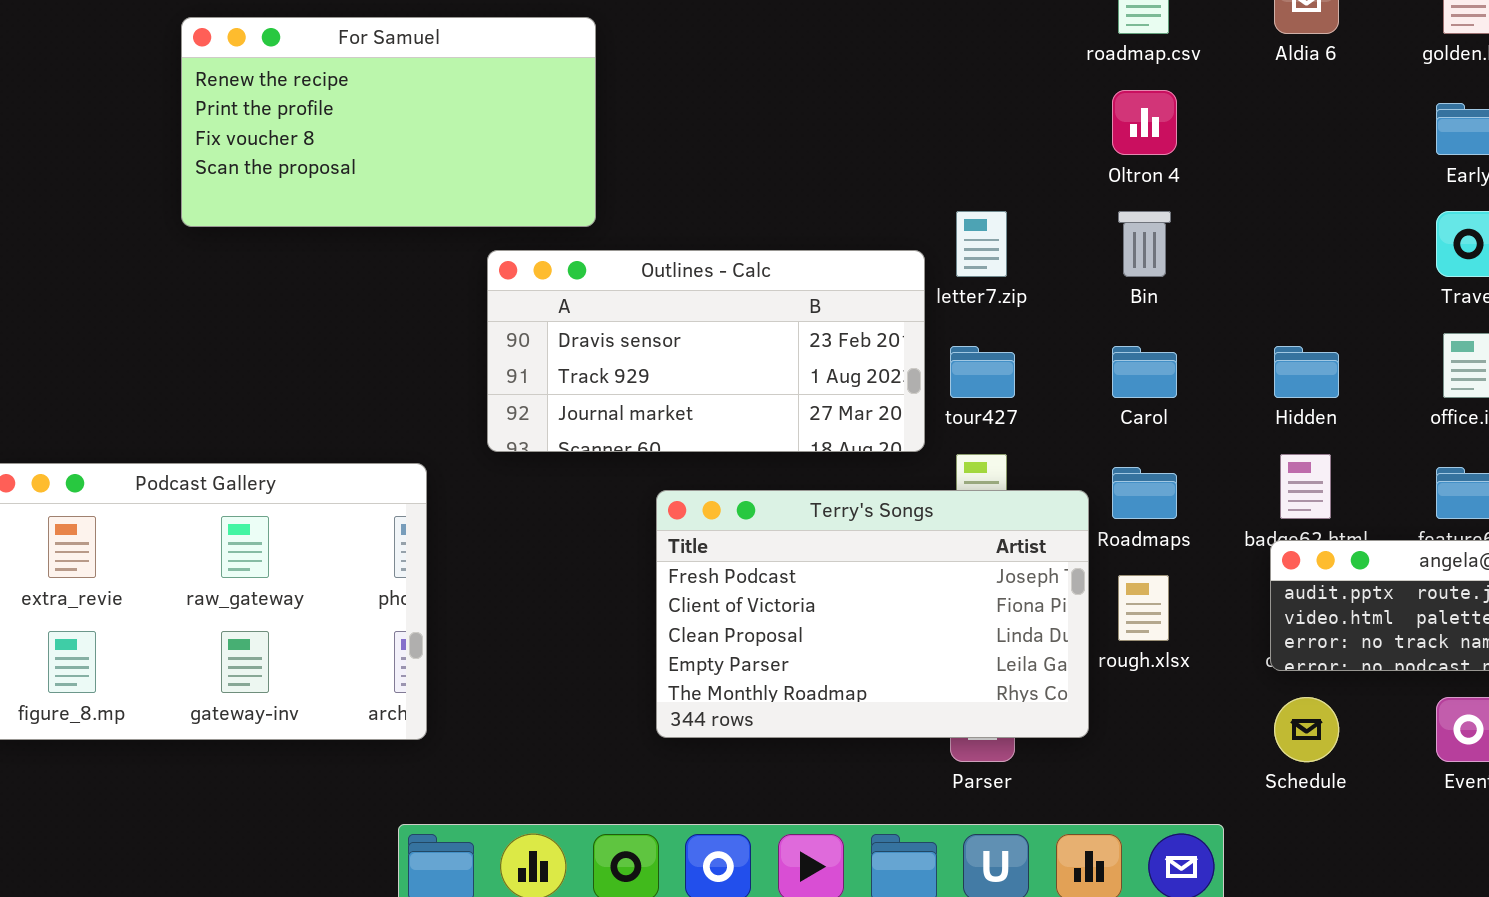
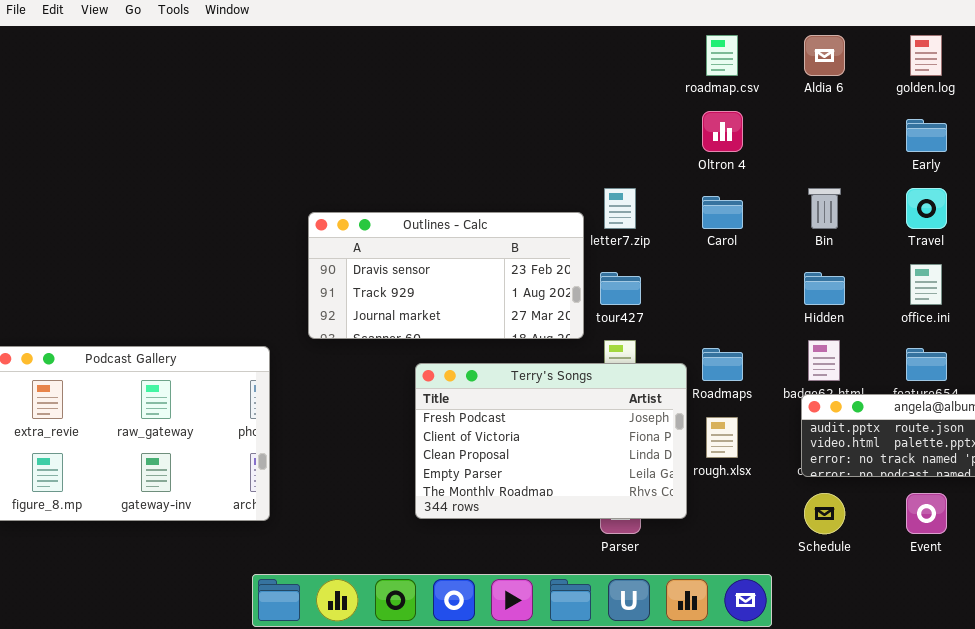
For Samuel: [181,17,596,227] -> none, closed
Bin: [1118,211,1171,277] -> [808,188,841,229], moved
Carol: [1112,346,1177,398] -> [702,196,743,229], moved

